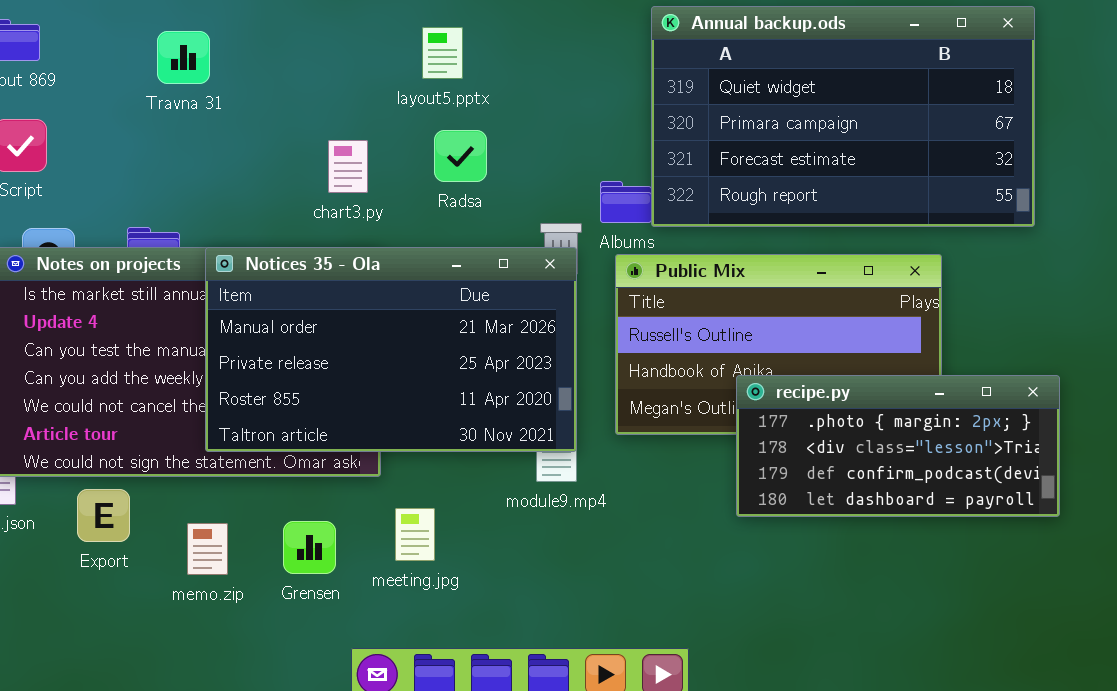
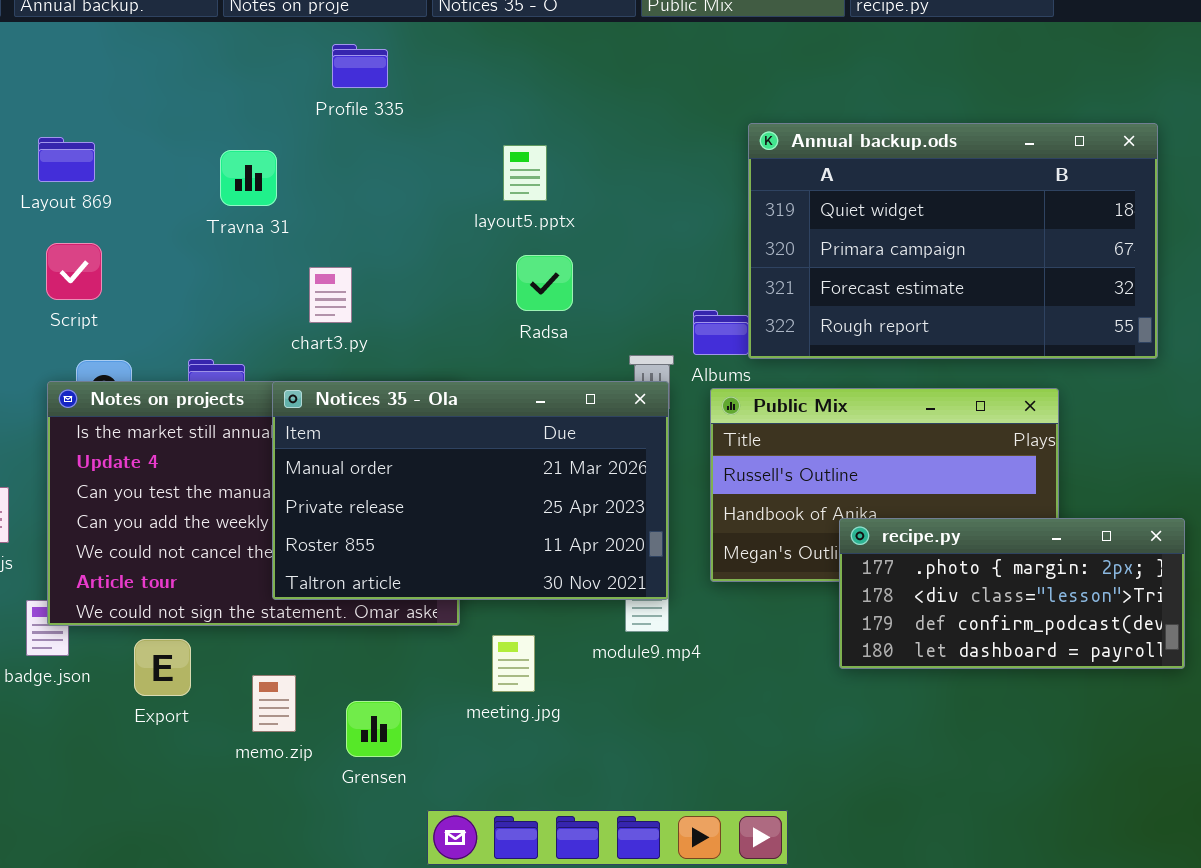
chart3.py: [328,140,368,193] -> [309,267,352,323], moved
meeting.jpg: [395,508,435,561] -> [492,635,535,692], moved
Grensen: [283,521,336,574] -> [346,701,402,757], moved

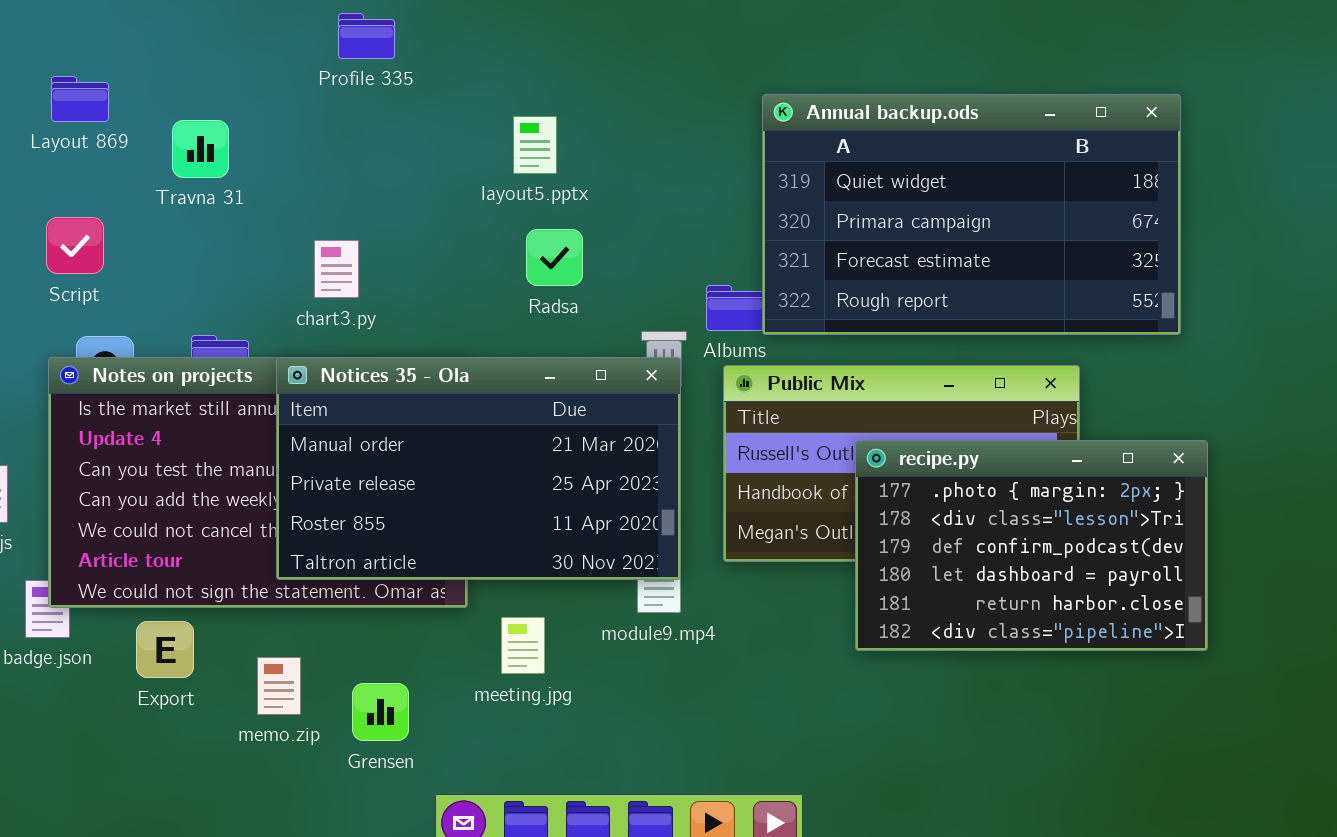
Layout 869: [38,137,95,182] -> [51,76,109,122], moved
Travna 31: [220,150,277,206] -> [172,120,229,178], moved
recipe.py: [839,518,1185,669] -> [855,440,1208,651], resized

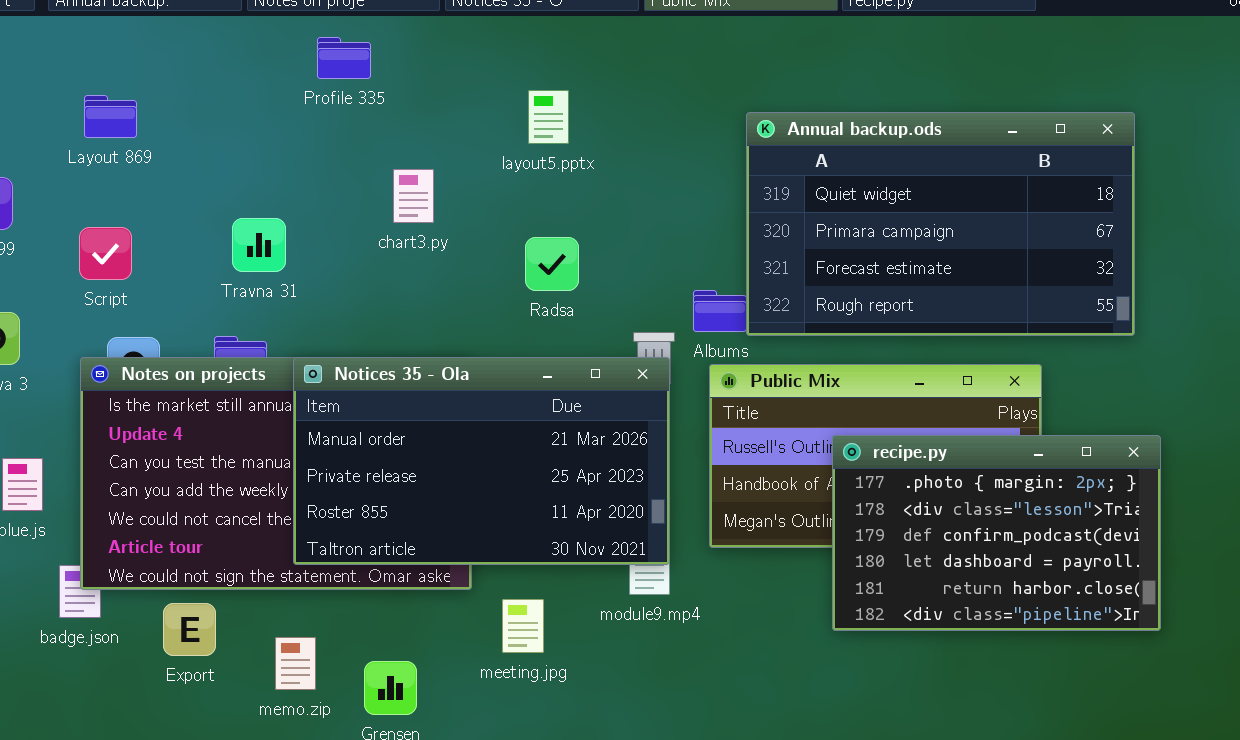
Profile 335: [338,13,395,59] -> [317,37,371,79], moved
layout5.pptx: [513,116,557,174] -> [528,90,569,144], moved
Travna 31: [172,120,229,178] -> [232,218,286,272], moved
chart3.py: [314,240,359,298] -> [393,169,434,223], moved

